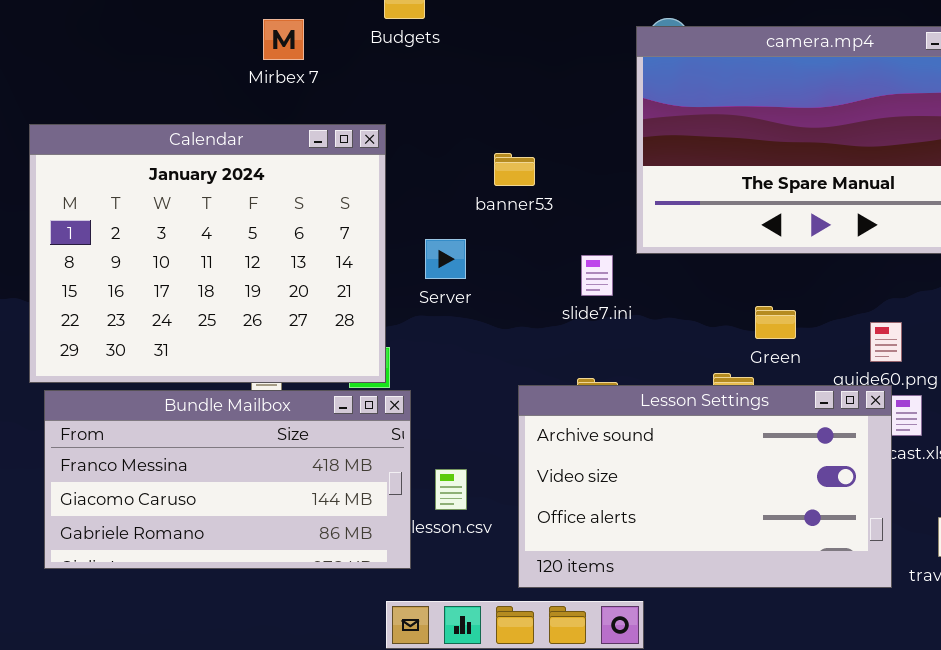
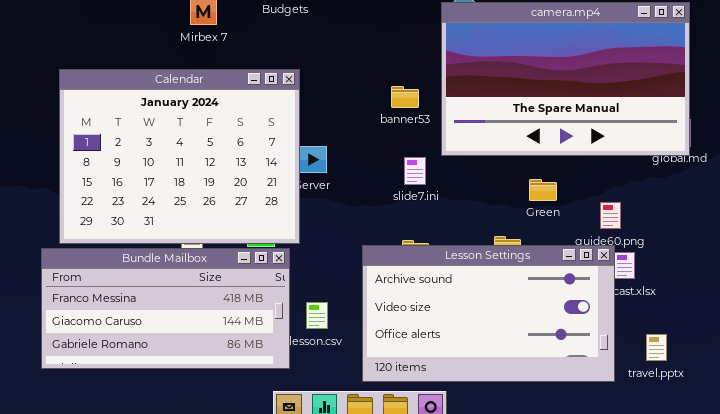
Calendar: [29,124,386,383] -> [59,69,300,244], moved
banner53: [494,153,535,186] -> [391,86,419,108], moved
Green: [755,306,796,339] -> [529,179,557,201], moved

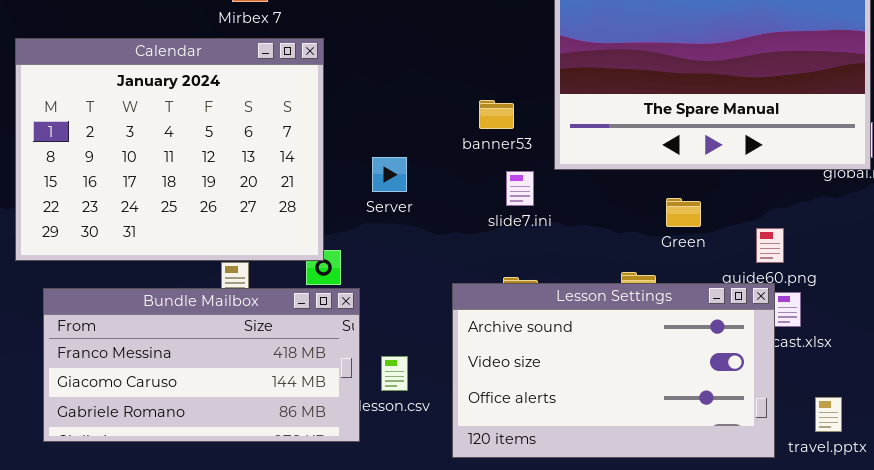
Calendar: [59,69,300,244] -> [15,38,324,261], moved
banner53: [391,86,419,108] -> [479,100,514,129], moved

